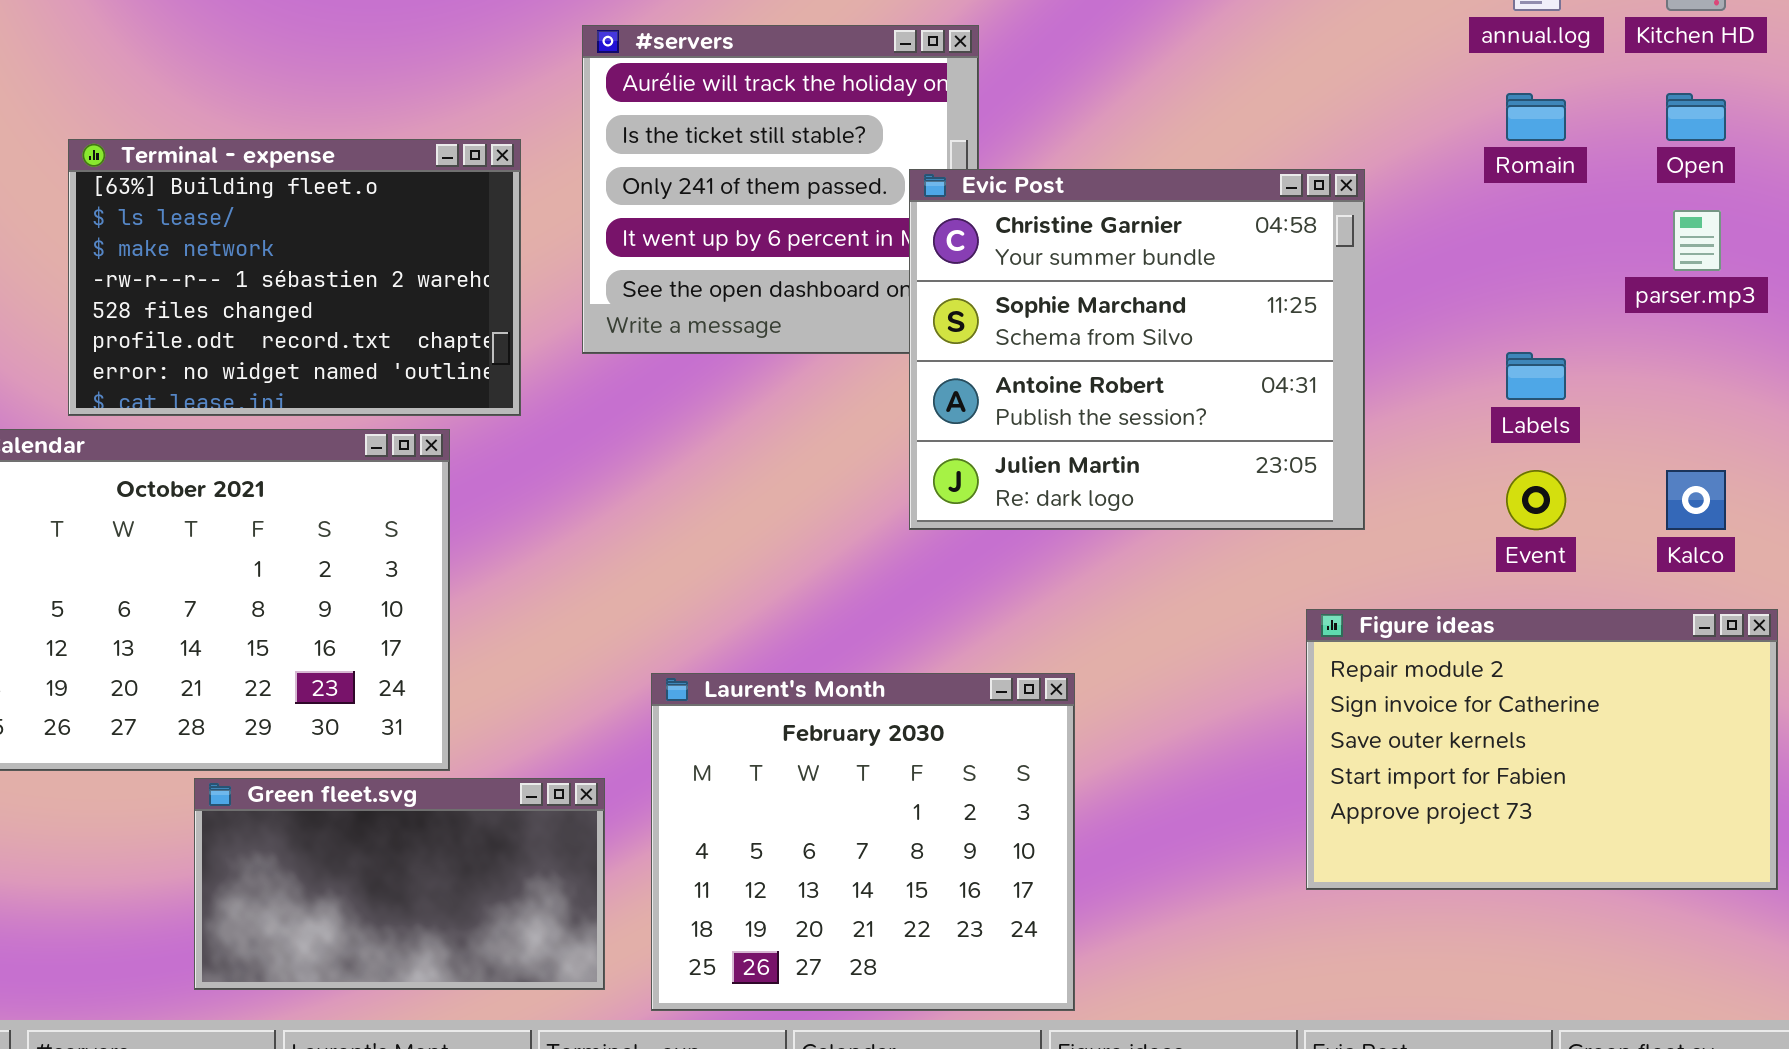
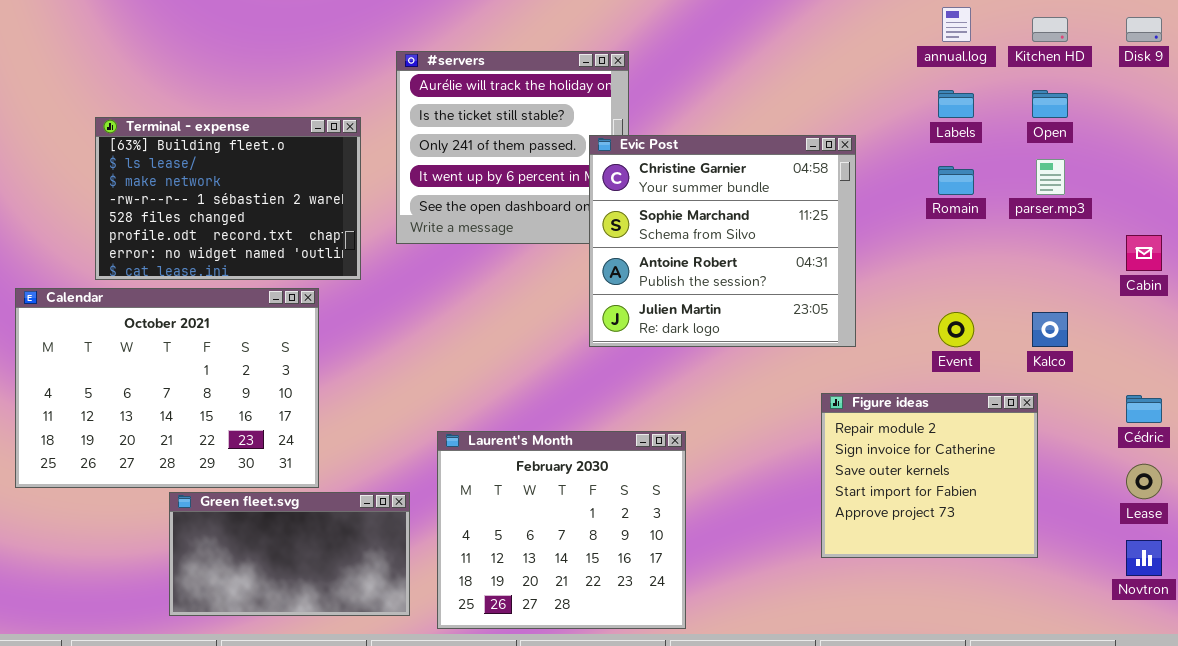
Romain: [1506,93,1566,141] -> [938,166,974,195], moved
Labels: [1506,352,1566,400] -> [938,90,974,118], moved
Figure ideas: [1306,609,1778,890] -> [821,393,1038,558], resized

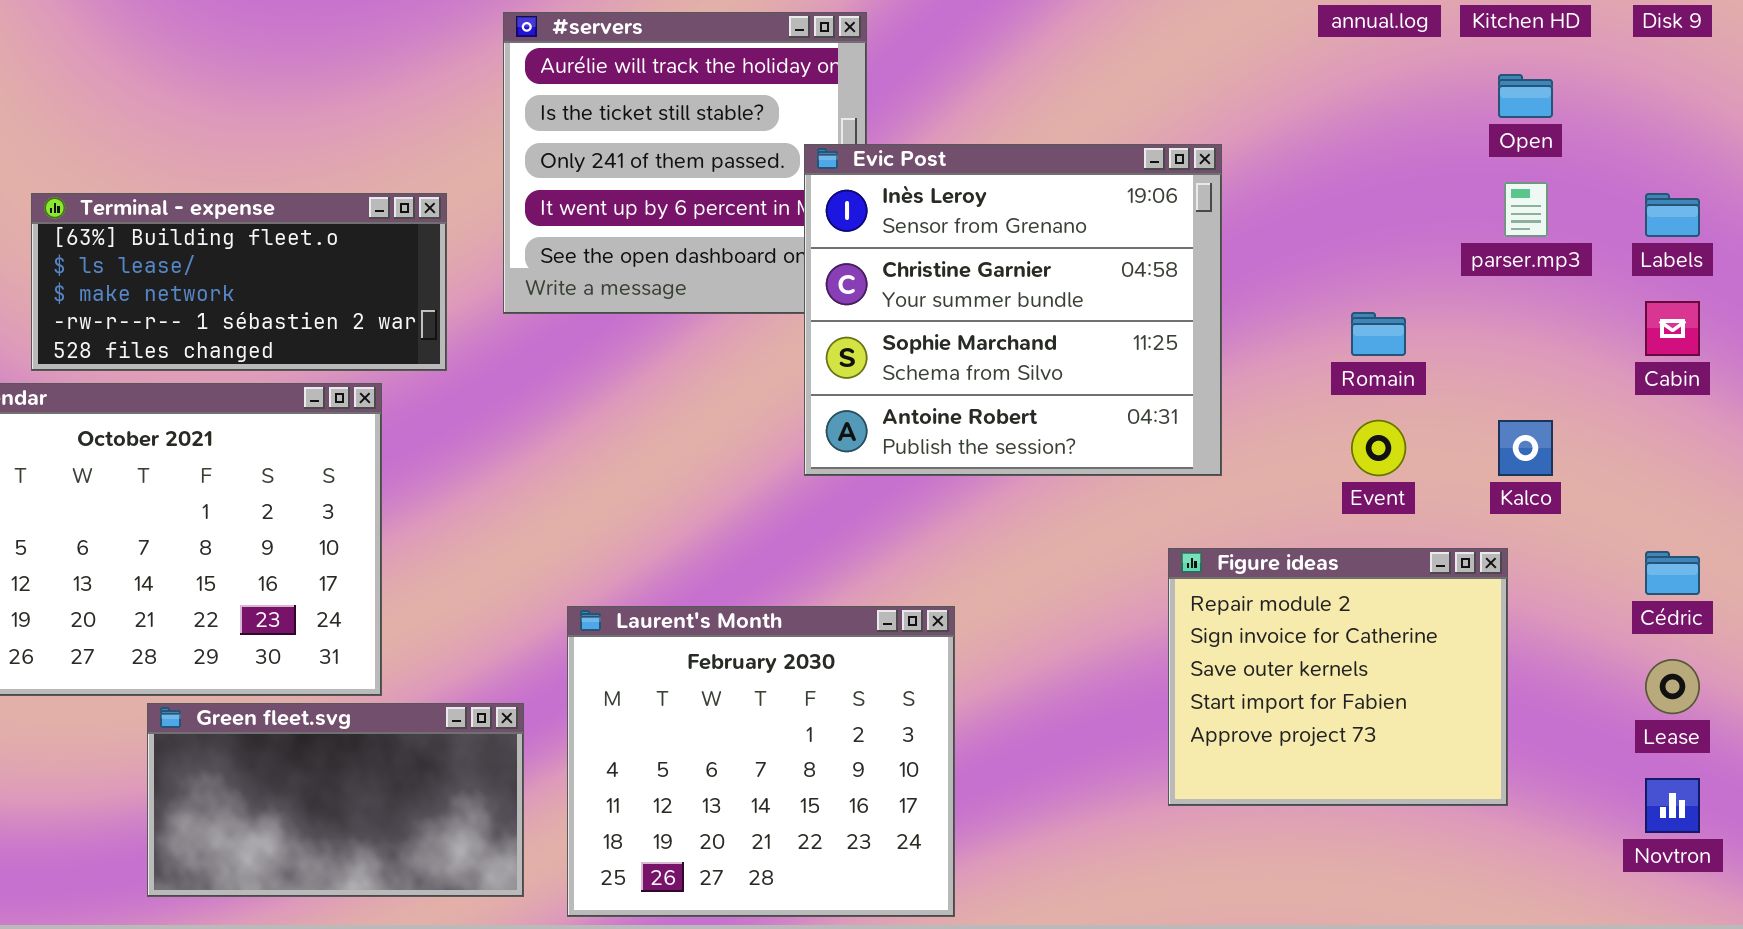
Labels: [938,90,974,118] -> [1645,193,1700,237], moved
Terminal - expense: [95,117,361,280] -> [31,193,447,371], resized
Evic Post: [589,135,856,347] -> [804,144,1222,476], scrolled up 1 row
Romain: [938,166,974,195] -> [1351,312,1406,356], moved

